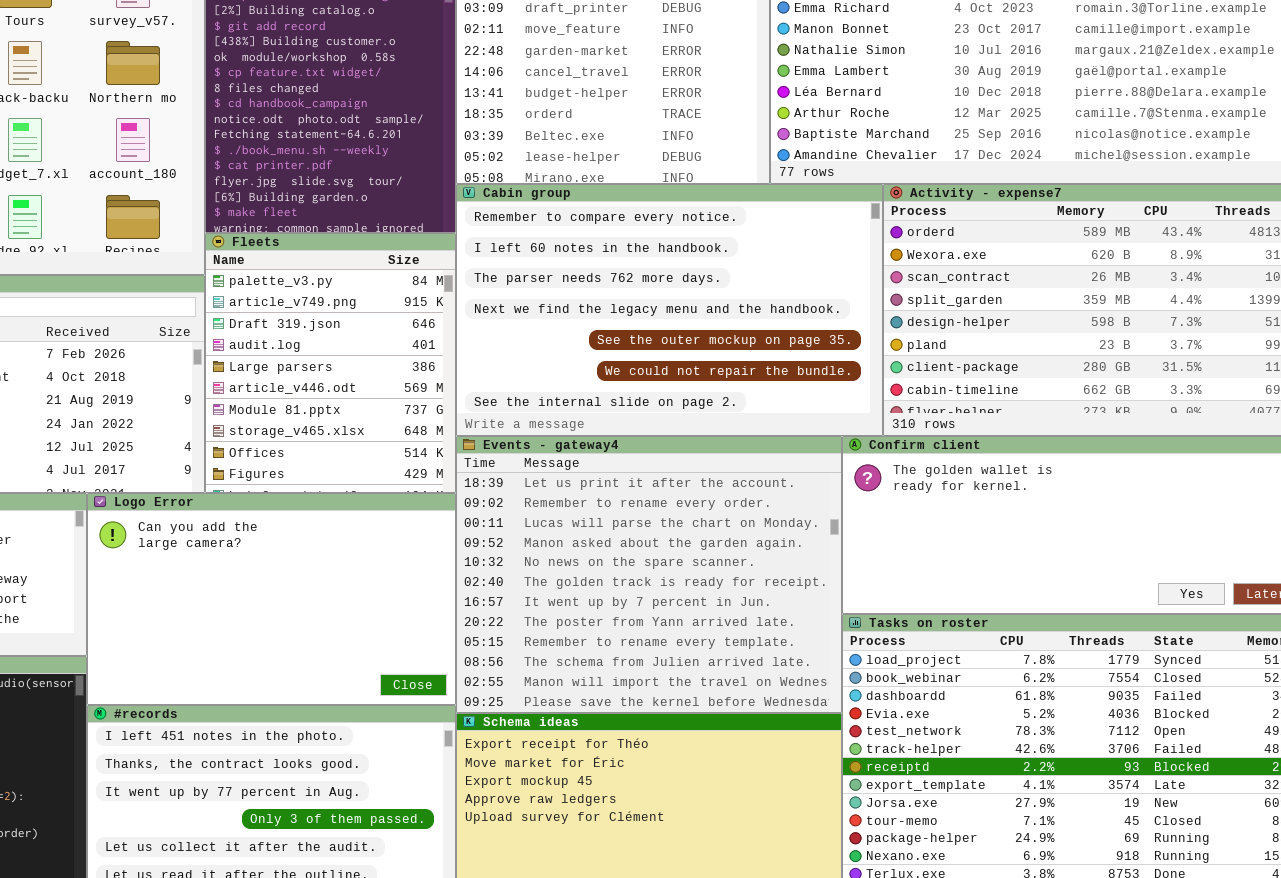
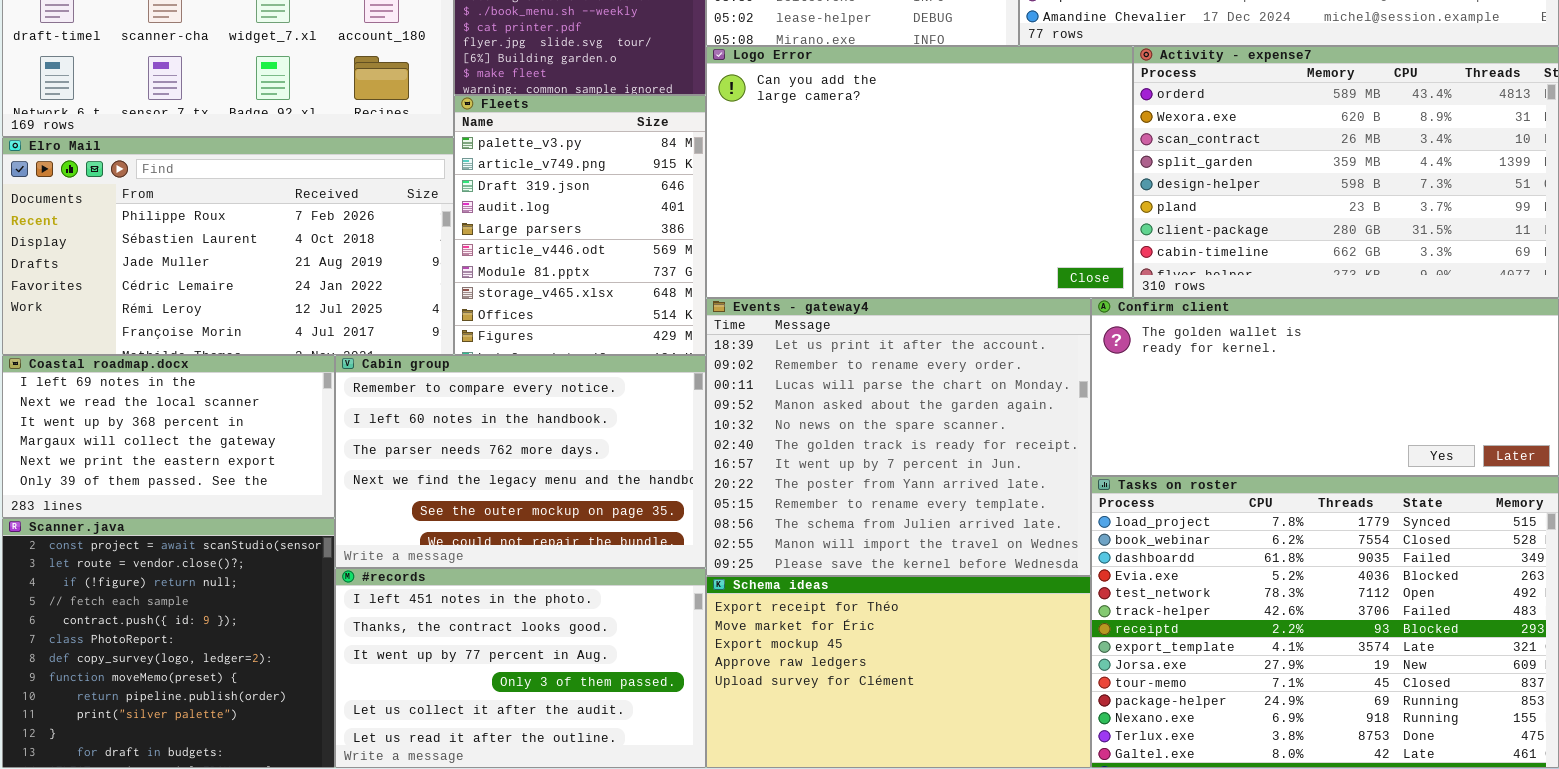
Cabin group: [456,184,883,436] -> [335,355,706,568], moved, resized
Logo Error: [87,493,456,705] -> [706,46,1133,298], moved, resized

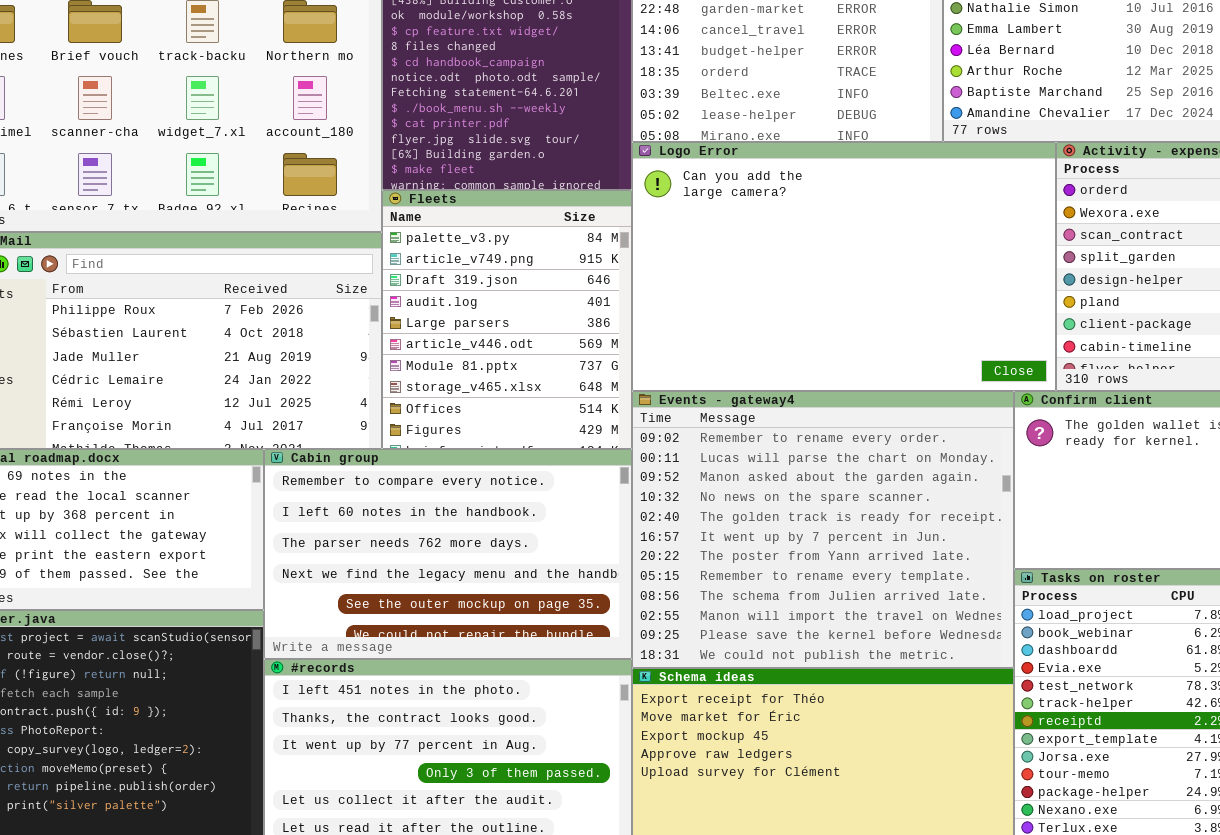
Events - gateway4: [706,298,1091,576] -> [632,391,1014,668], scrolled down 1 row

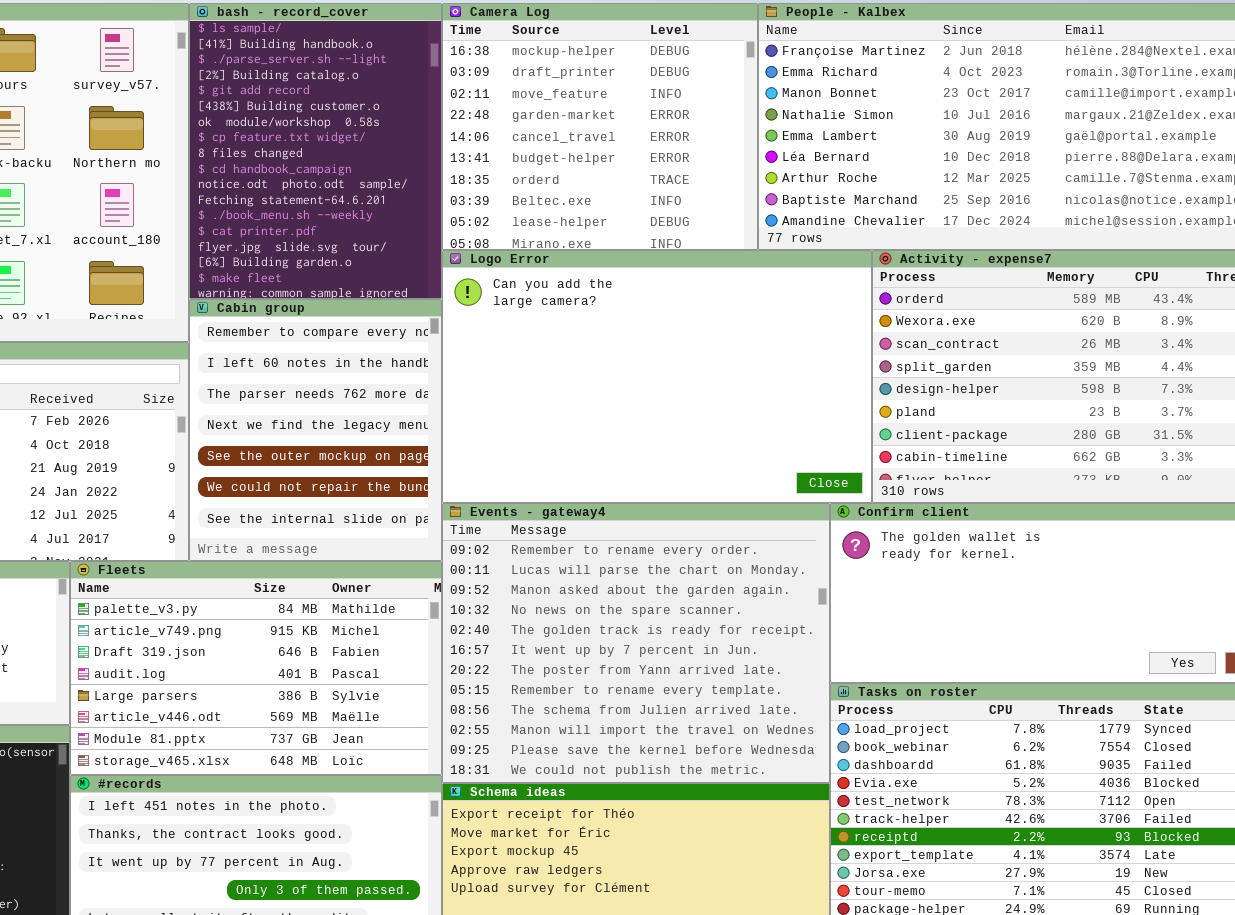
Fleets: [382,190,632,449] -> [70,561,442,775], moved, resized
Cabin group: [264,449,632,659] -> [189,299,442,561], moved, resized

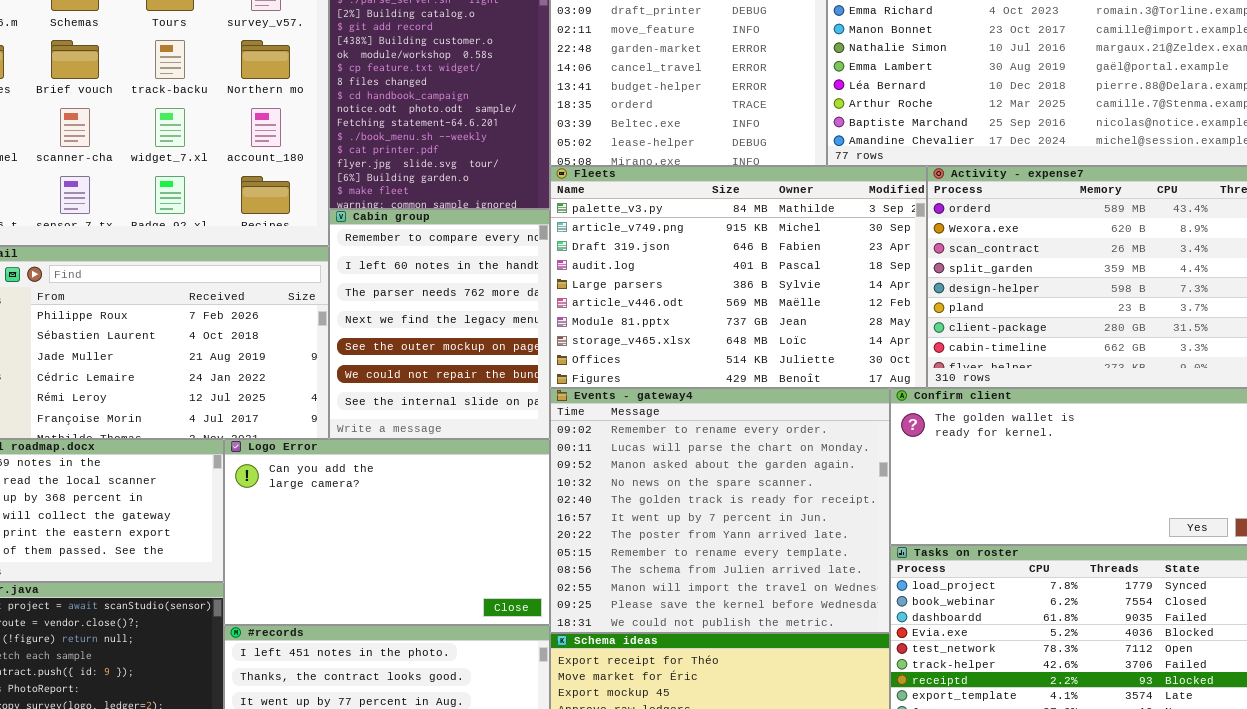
Logo Error: [442,250,872,503] -> [224,439,550,625], moved, resized
Fleets: [70,561,442,775] -> [550,166,927,388], moved, resized

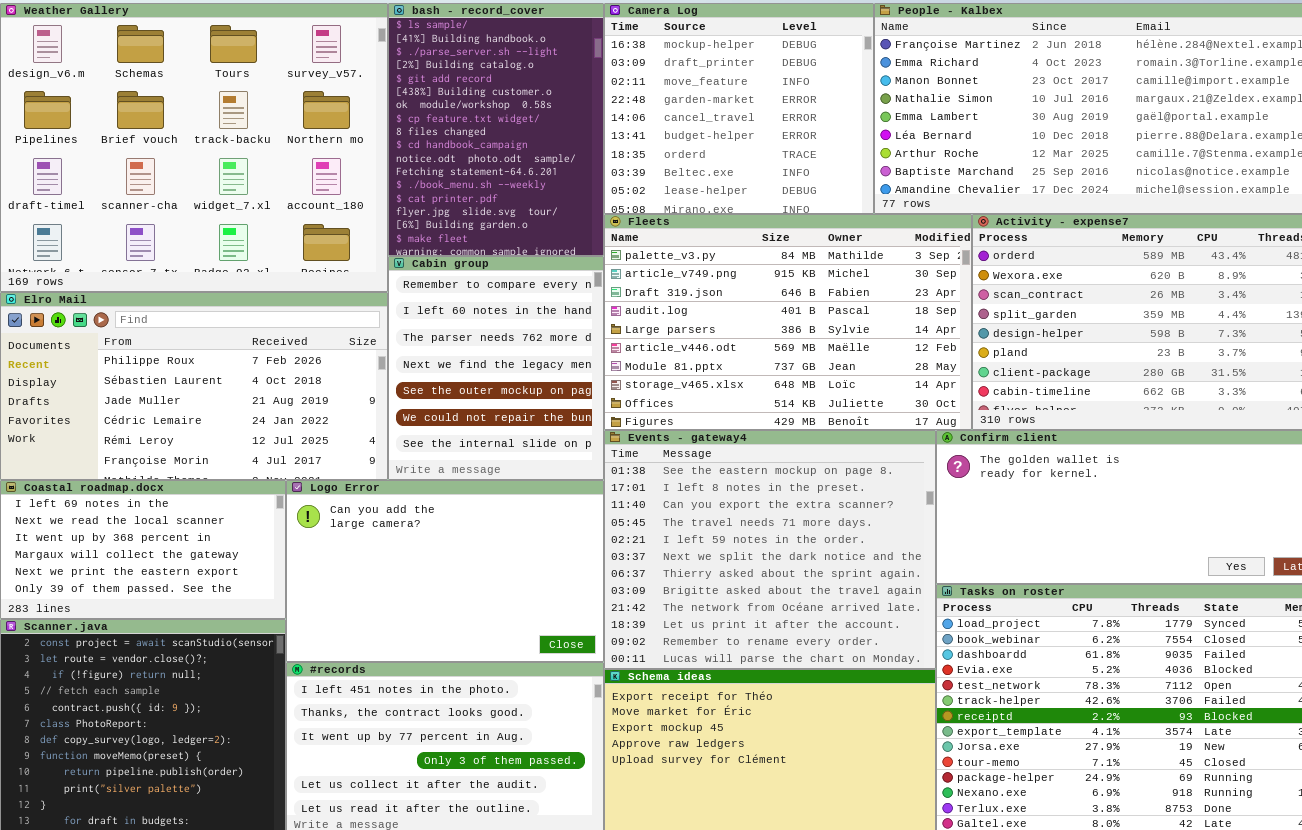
Events - gateway4: [550,388,890,633] -> [604,430,936,669], scrolled up 10 rows

